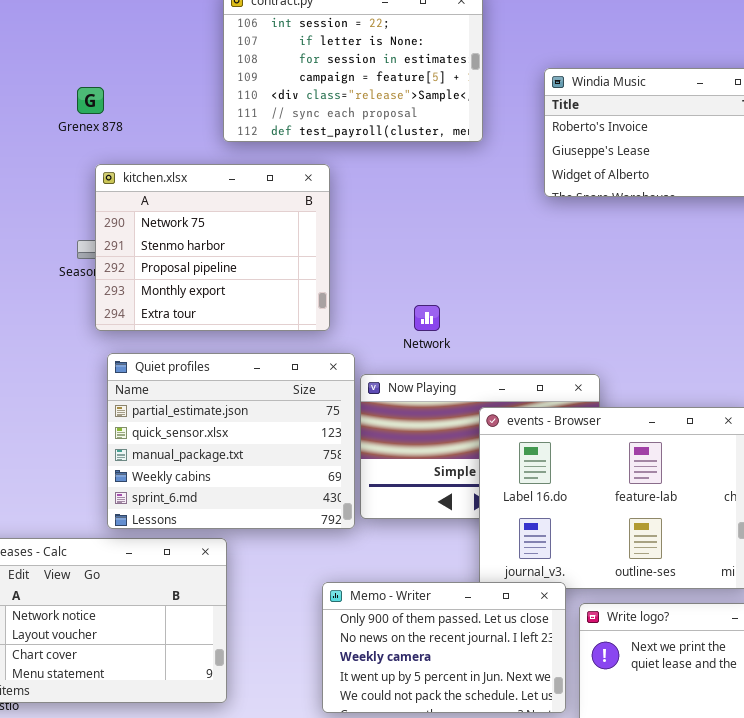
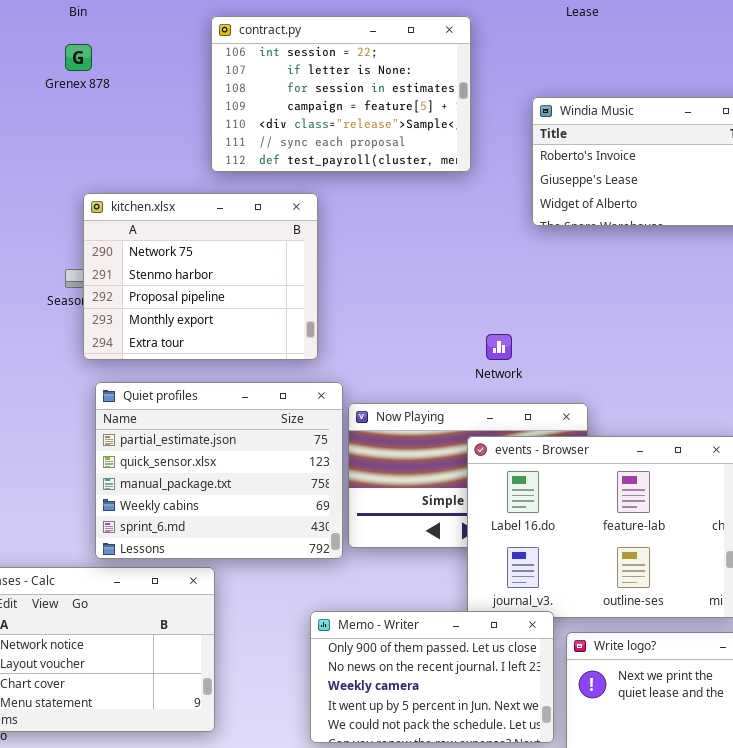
Grenex 878: [77,87,104,114] -> [65,44,92,71], moved
Network: [414,305,440,331] -> [486,334,512,360], moved

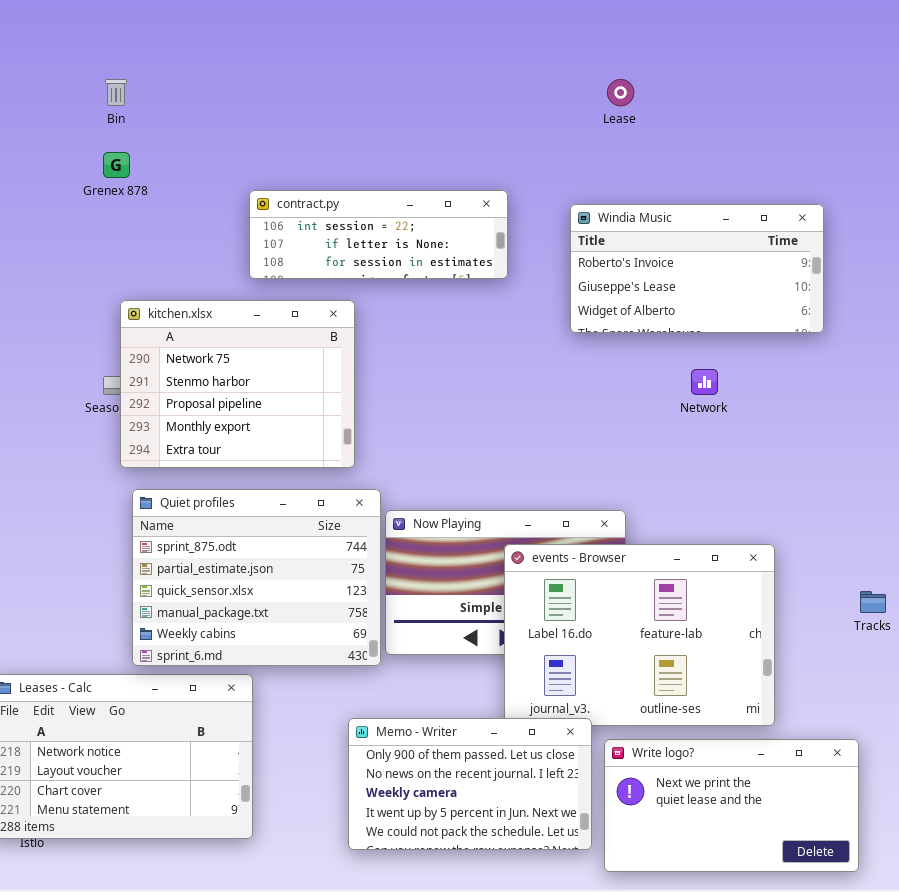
contract.py: [211,16,471,172] -> [249,190,508,279], resized
Network: [486,334,512,360] -> [691,369,718,395], moved
Quiet profiles: [95,382,343,559] -> [132,489,381,666], scrolled up 1 row

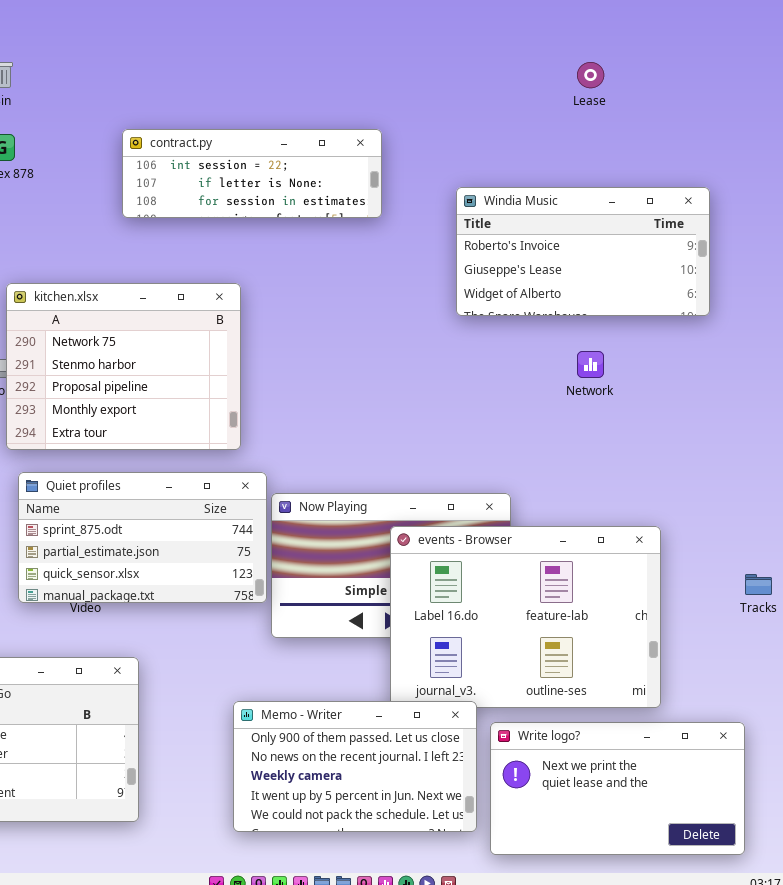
Lease: [607,79,634,106] -> [577,62,604,88], moved
contract.py: [249,190,508,279] -> [122,129,382,218], moved
Quiet profiles: [132,489,381,666] -> [18,472,267,603], resized

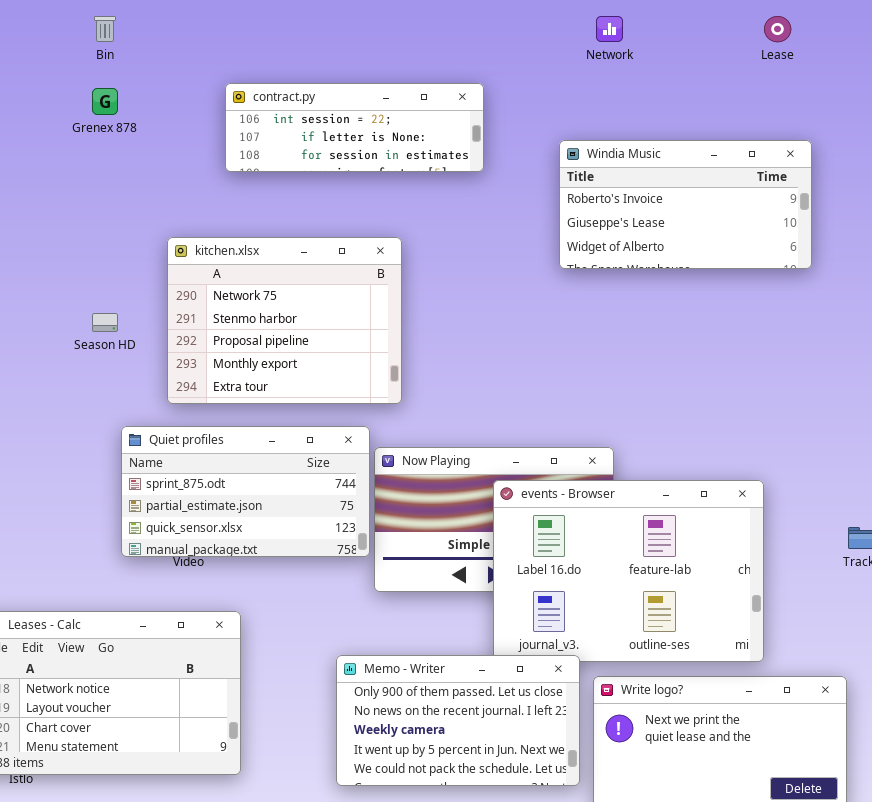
Lease: [577,62,604,88] -> [764,16,791,42], moved
kitchen.xlsx: [6,283,241,450] -> [167,237,402,404], moved
Network: [577,351,604,378] -> [596,16,623,42], moved

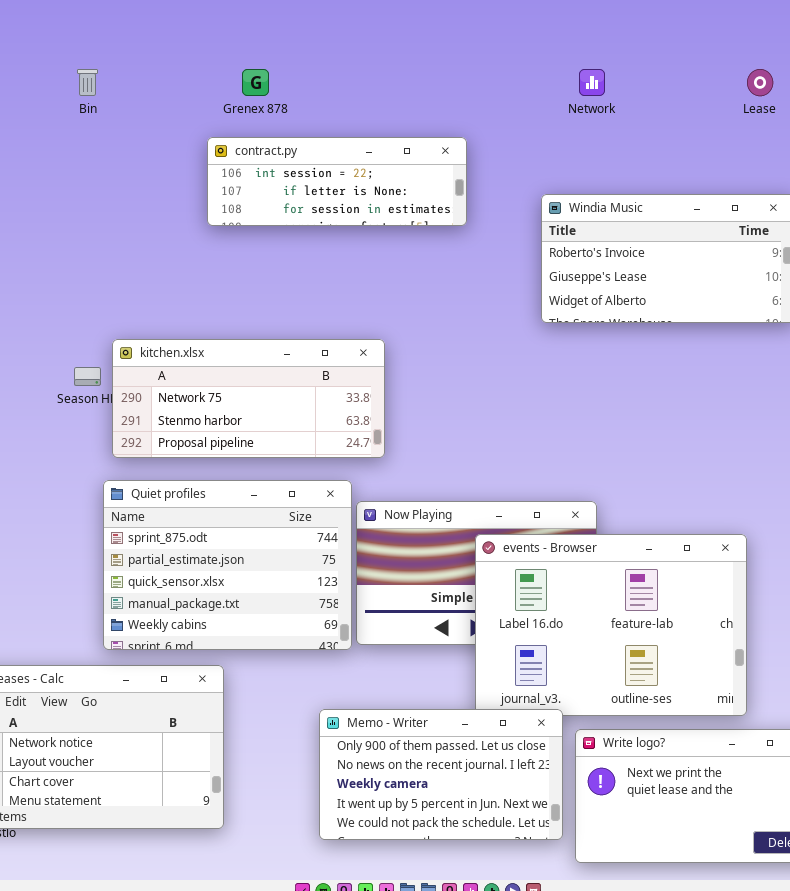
Grenex 878: [92,88,118,115] -> [242,69,269,96], moved
kitchen.xlsx: [167,237,402,404] -> [112,339,385,458], resized
Quiet profiles: [121,426,370,557] -> [103,480,352,650], resized

